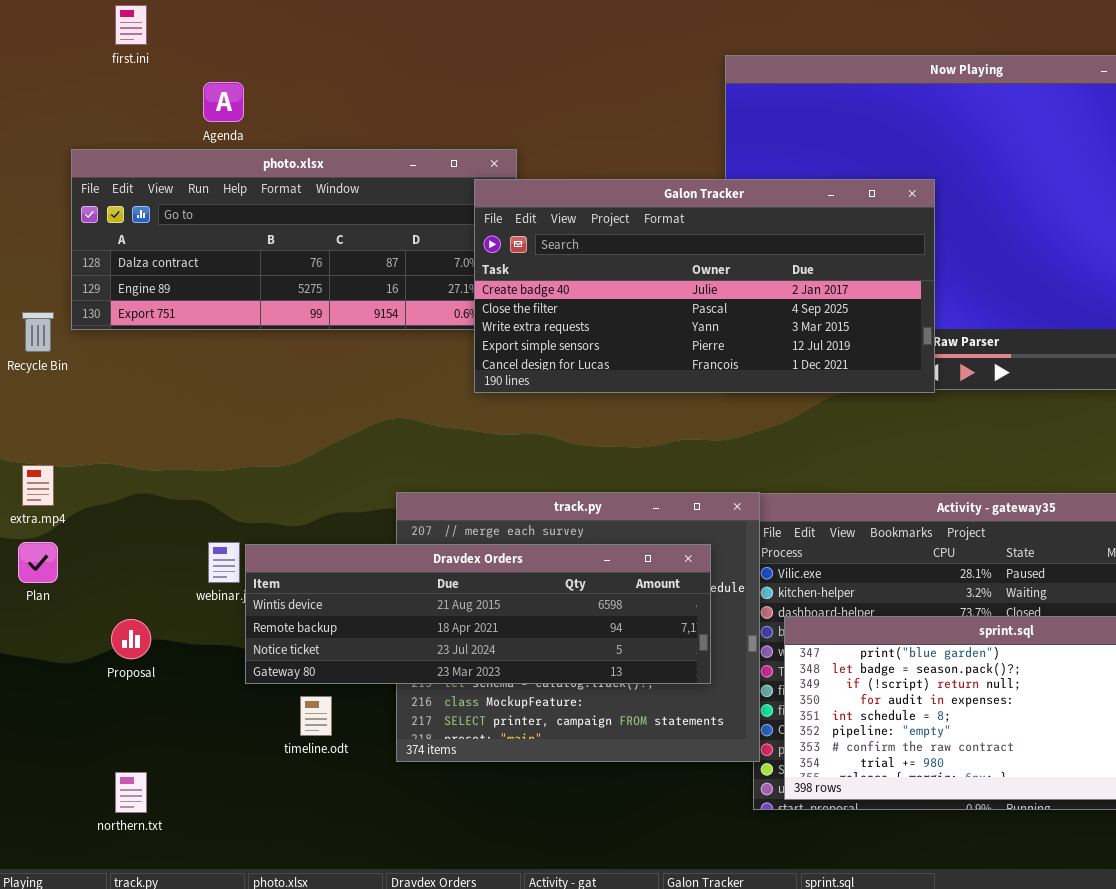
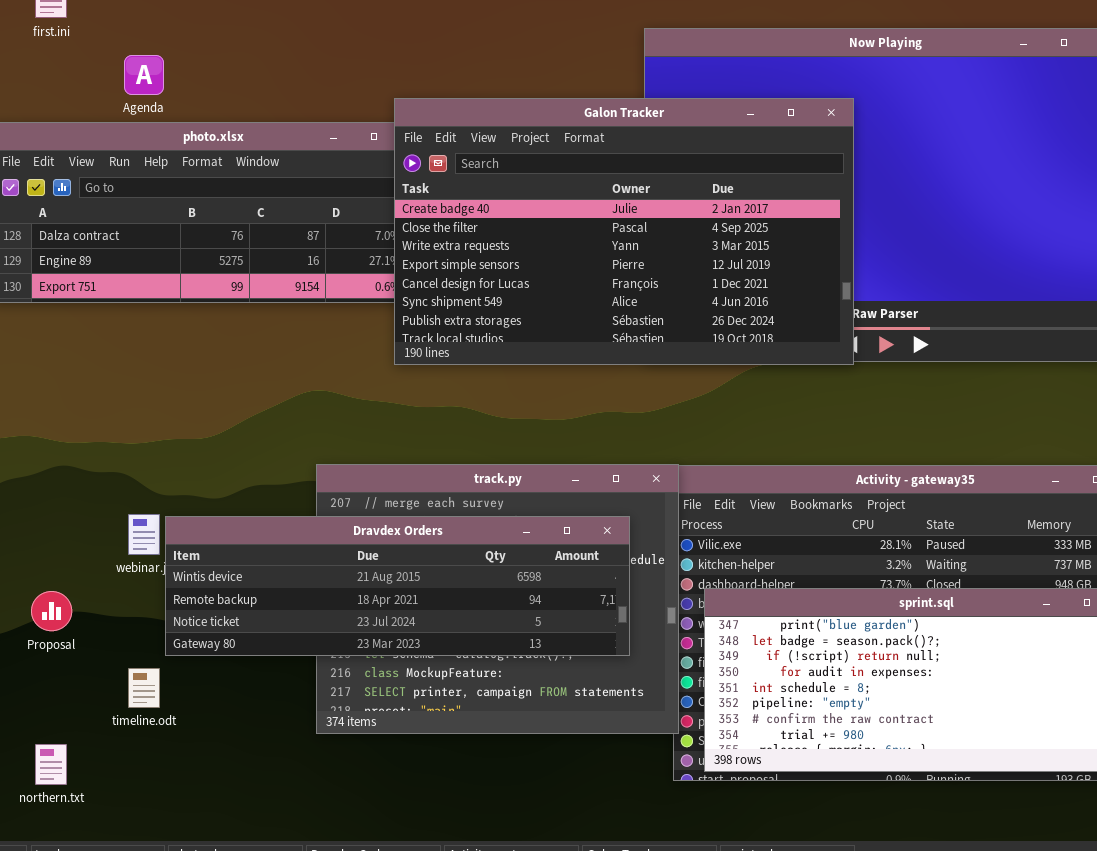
Galon Tracker: [474,179,935,393] -> [394,98,854,365], resized
timeline.odt: [300,696,332,736] -> [128,668,160,708], moved

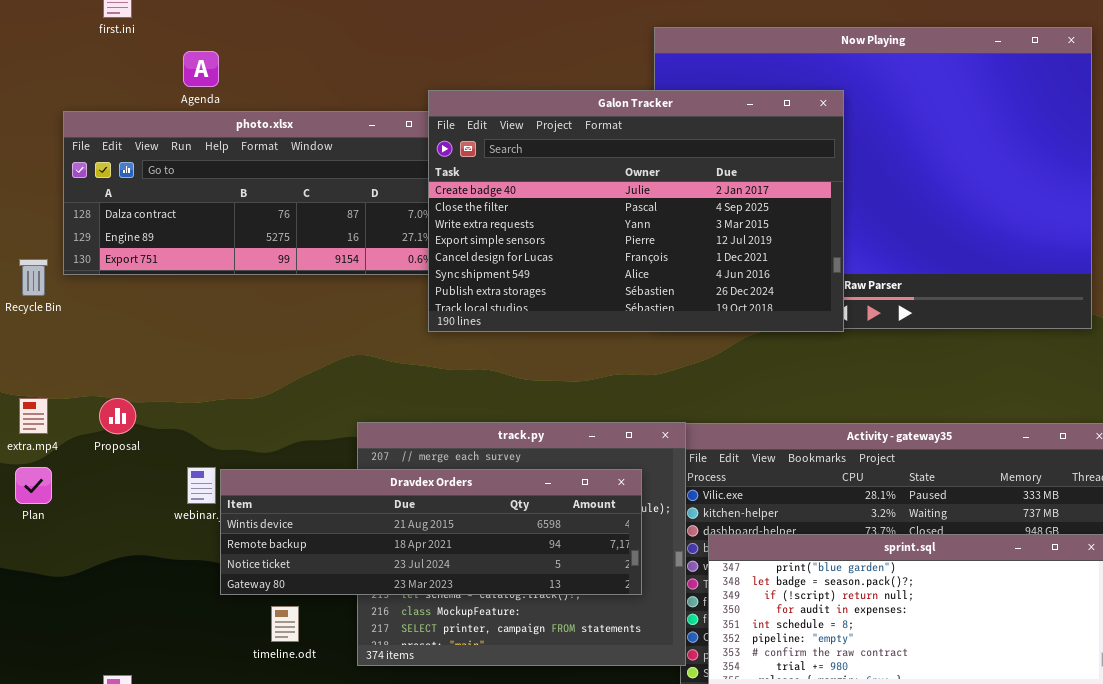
Proposal: [31,591,72,631] -> [99,398,136,434], moved
timeline.odt: [128,668,160,708] -> [271,606,299,642], moved

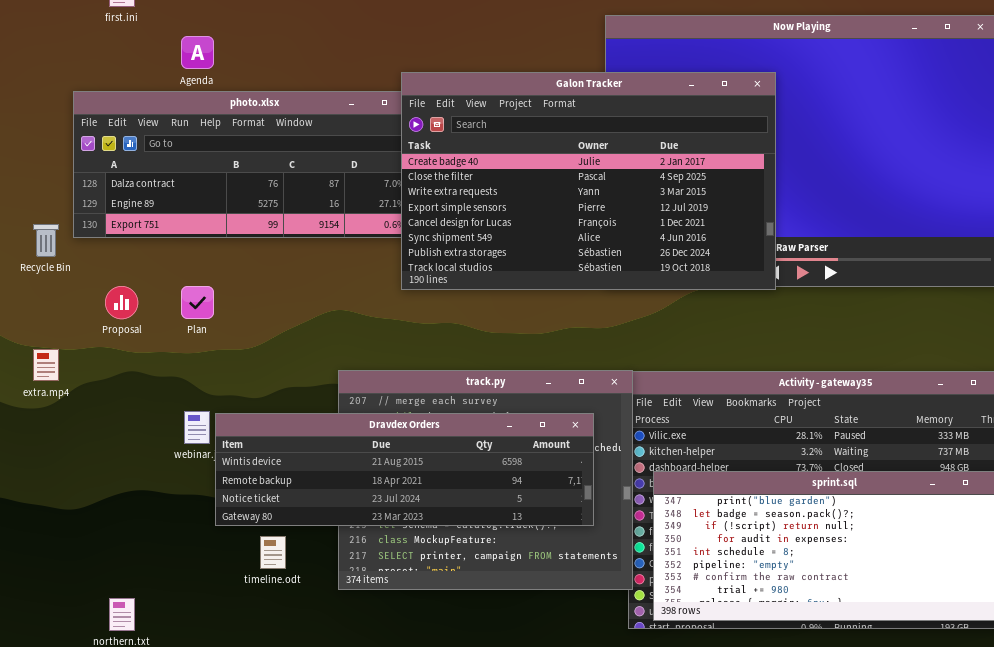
Proposal: [99,398,136,434] -> [105,286,138,319], moved
Plan: [15,467,52,504] -> [181,286,214,319], moved

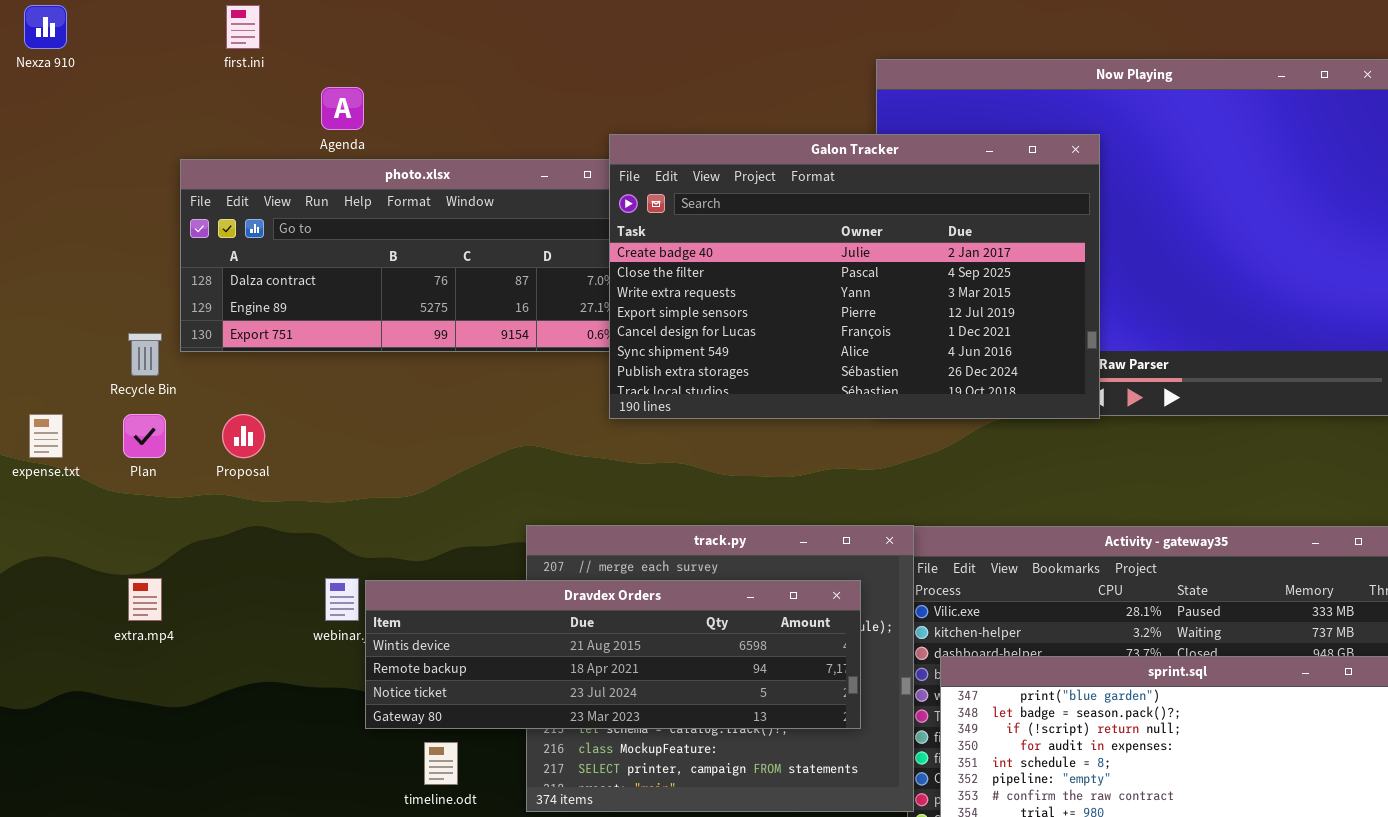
Plan: [181,286,214,319] -> [123,414,166,458], moved
extra.mp4: [33,349,59,381] -> [128,578,162,621], moved

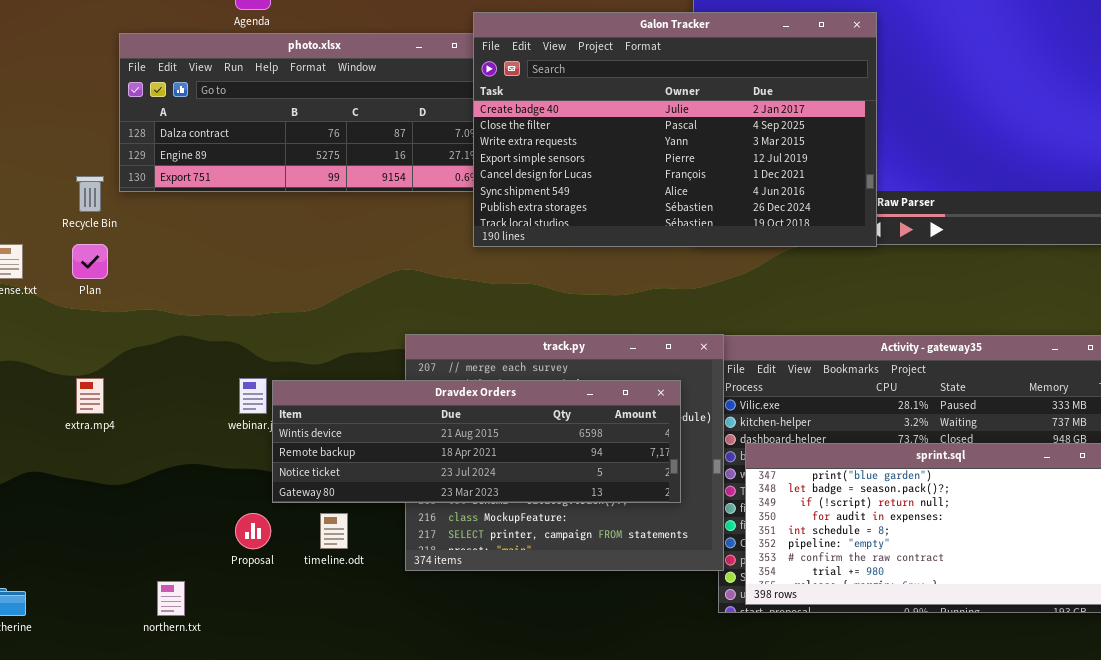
Proposal: [222,414,265,458] -> [235,513,271,549], moved

